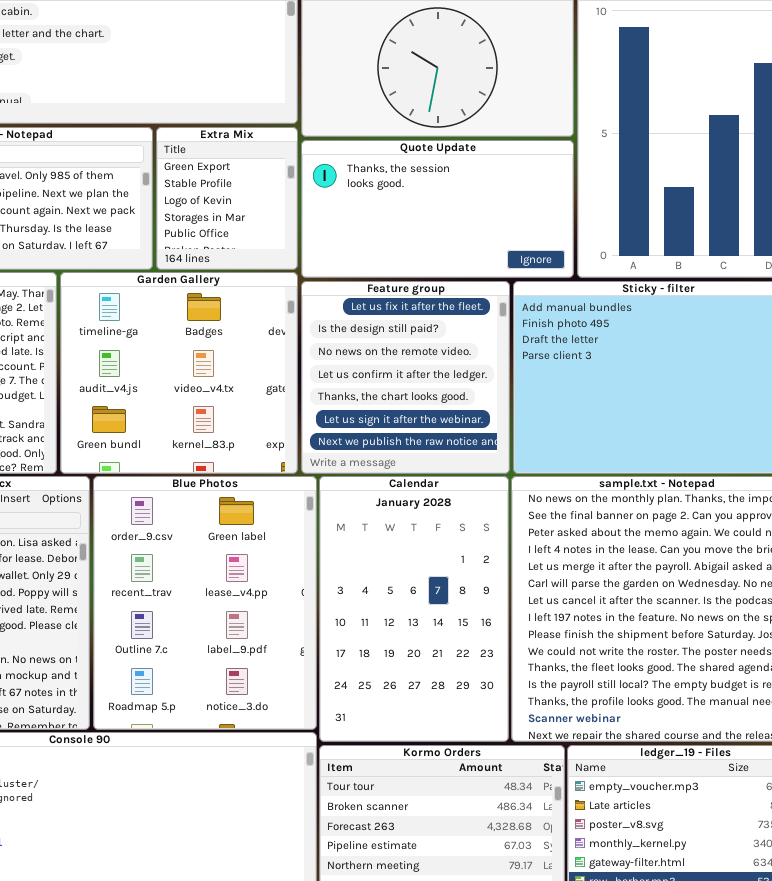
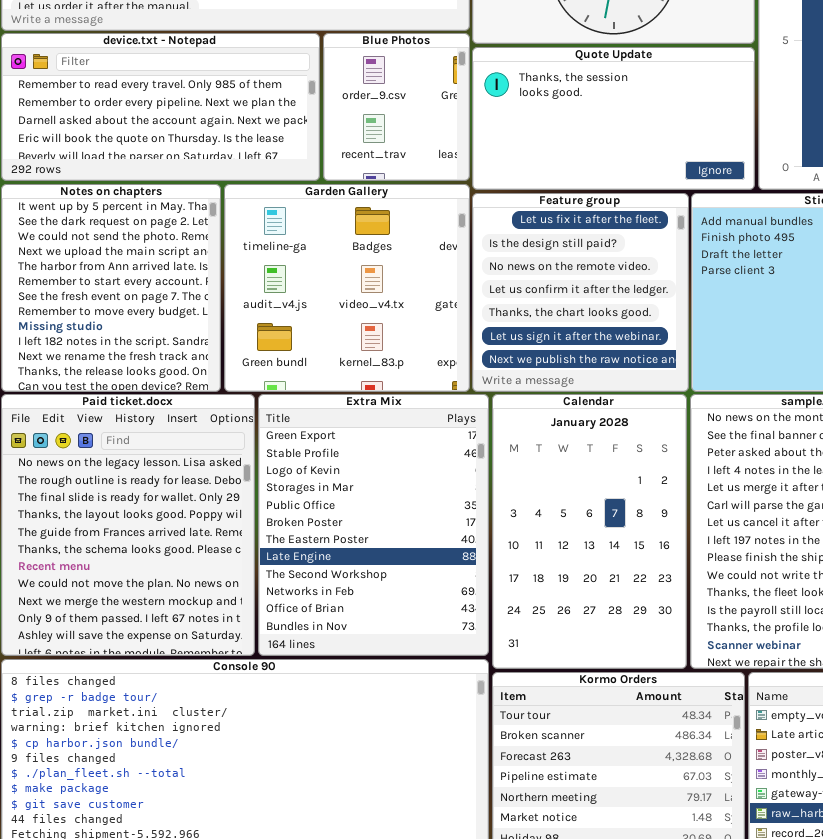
Extra Mix: [156,127,298,270] -> [258,394,489,656], moved, resized
Blue Photos: [93,476,317,730] -> [323,33,470,181], moved, resized

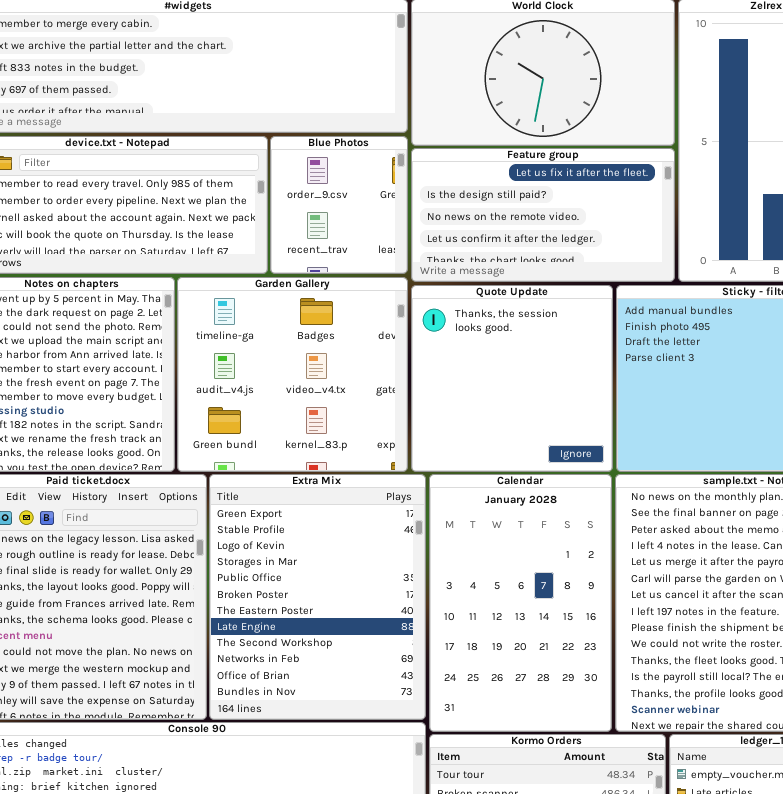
Quote Update: [472,47,755,190] -> [411,285,613,472], moved, resized
Feature group: [472,193,689,392] -> [411,148,675,282], moved, resized

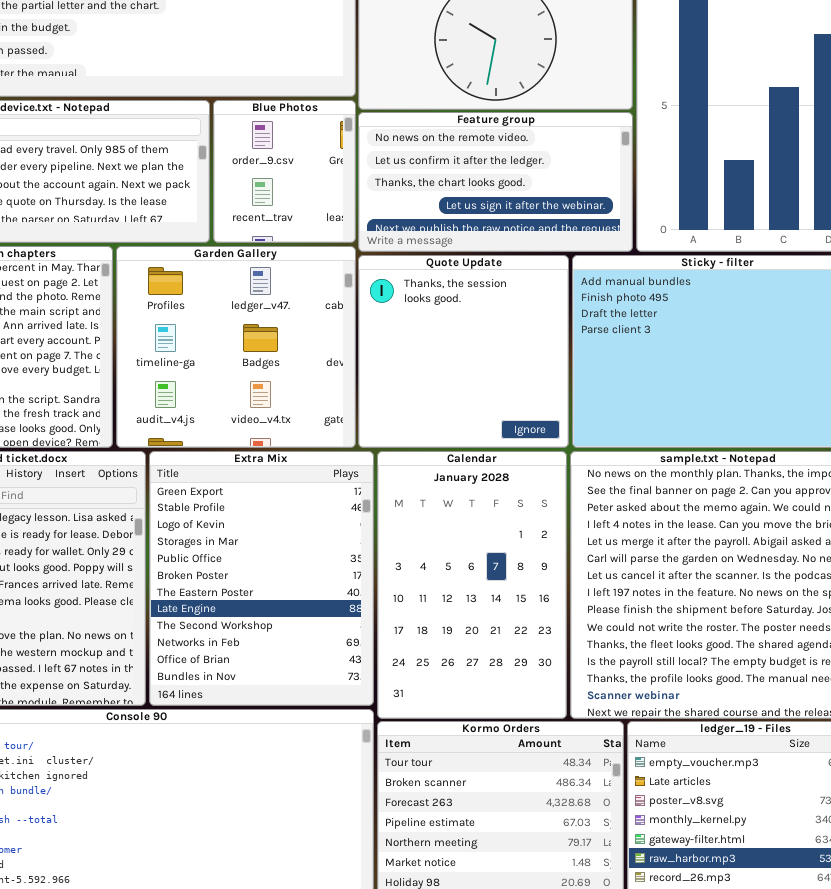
Feature group: [411,148,675,282] -> [358,112,633,252], scrolled down 2 rows
Garden Gallery: [177,277,408,472] -> [116,246,356,448], scrolled up 1 row

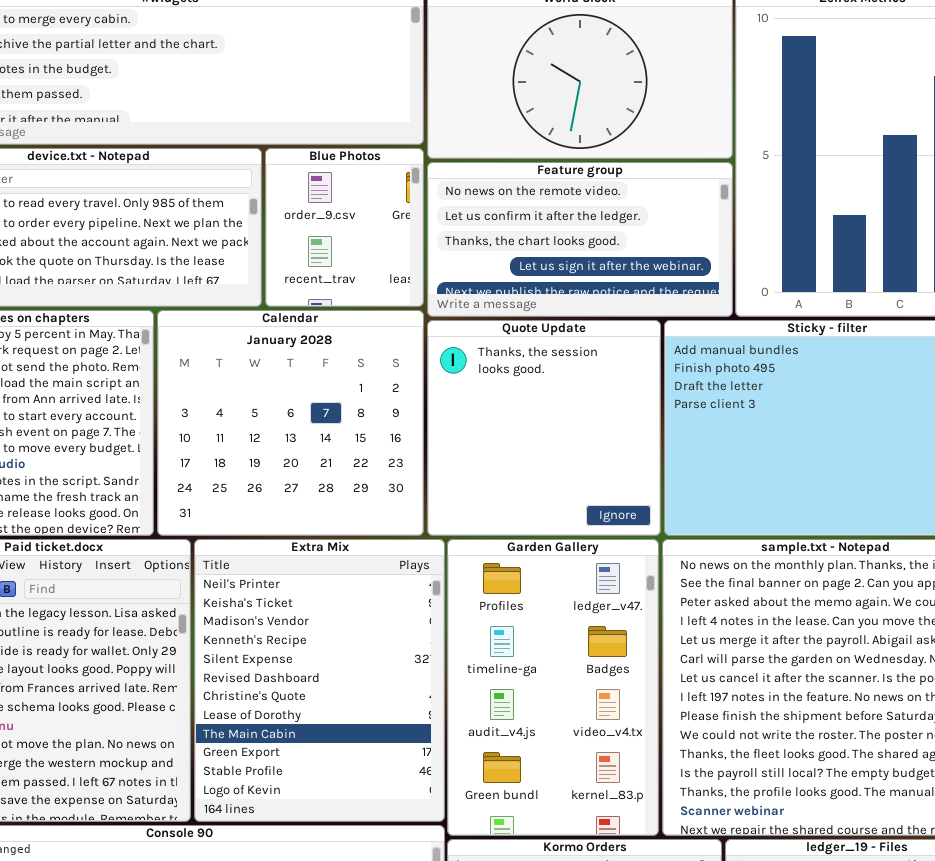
Garden Gallery: [116,246,356,448] -> [447,539,659,836], moved, resized
Extra Mix: [149,451,374,706] -> [194,539,445,822], scrolled up 9 rows
Calendar: [377,451,567,719] -> [157,310,424,536], moved, resized

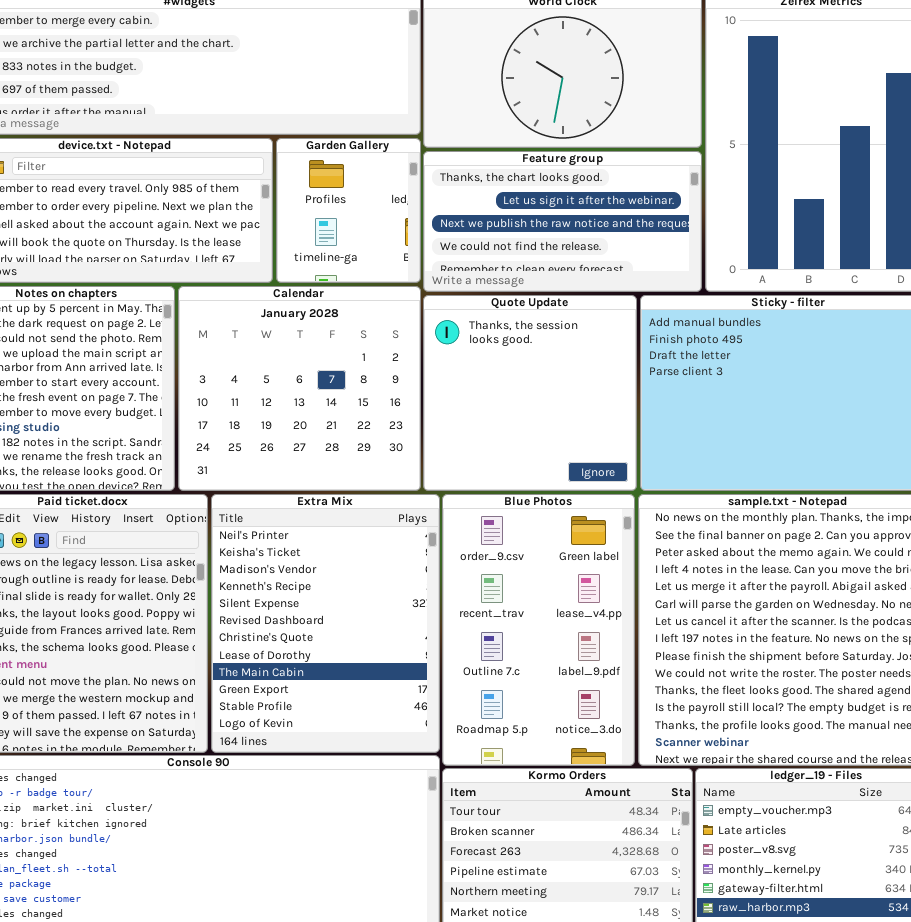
Blue Photos: [265,148,424,307] -> [442,494,635,766], moved, resized
Feature group: [427,162,733,317] -> [423,151,702,292], scrolled down 2 rows
Garden Gallery: [447,539,659,836] -> [276,138,421,283], moved, resized

